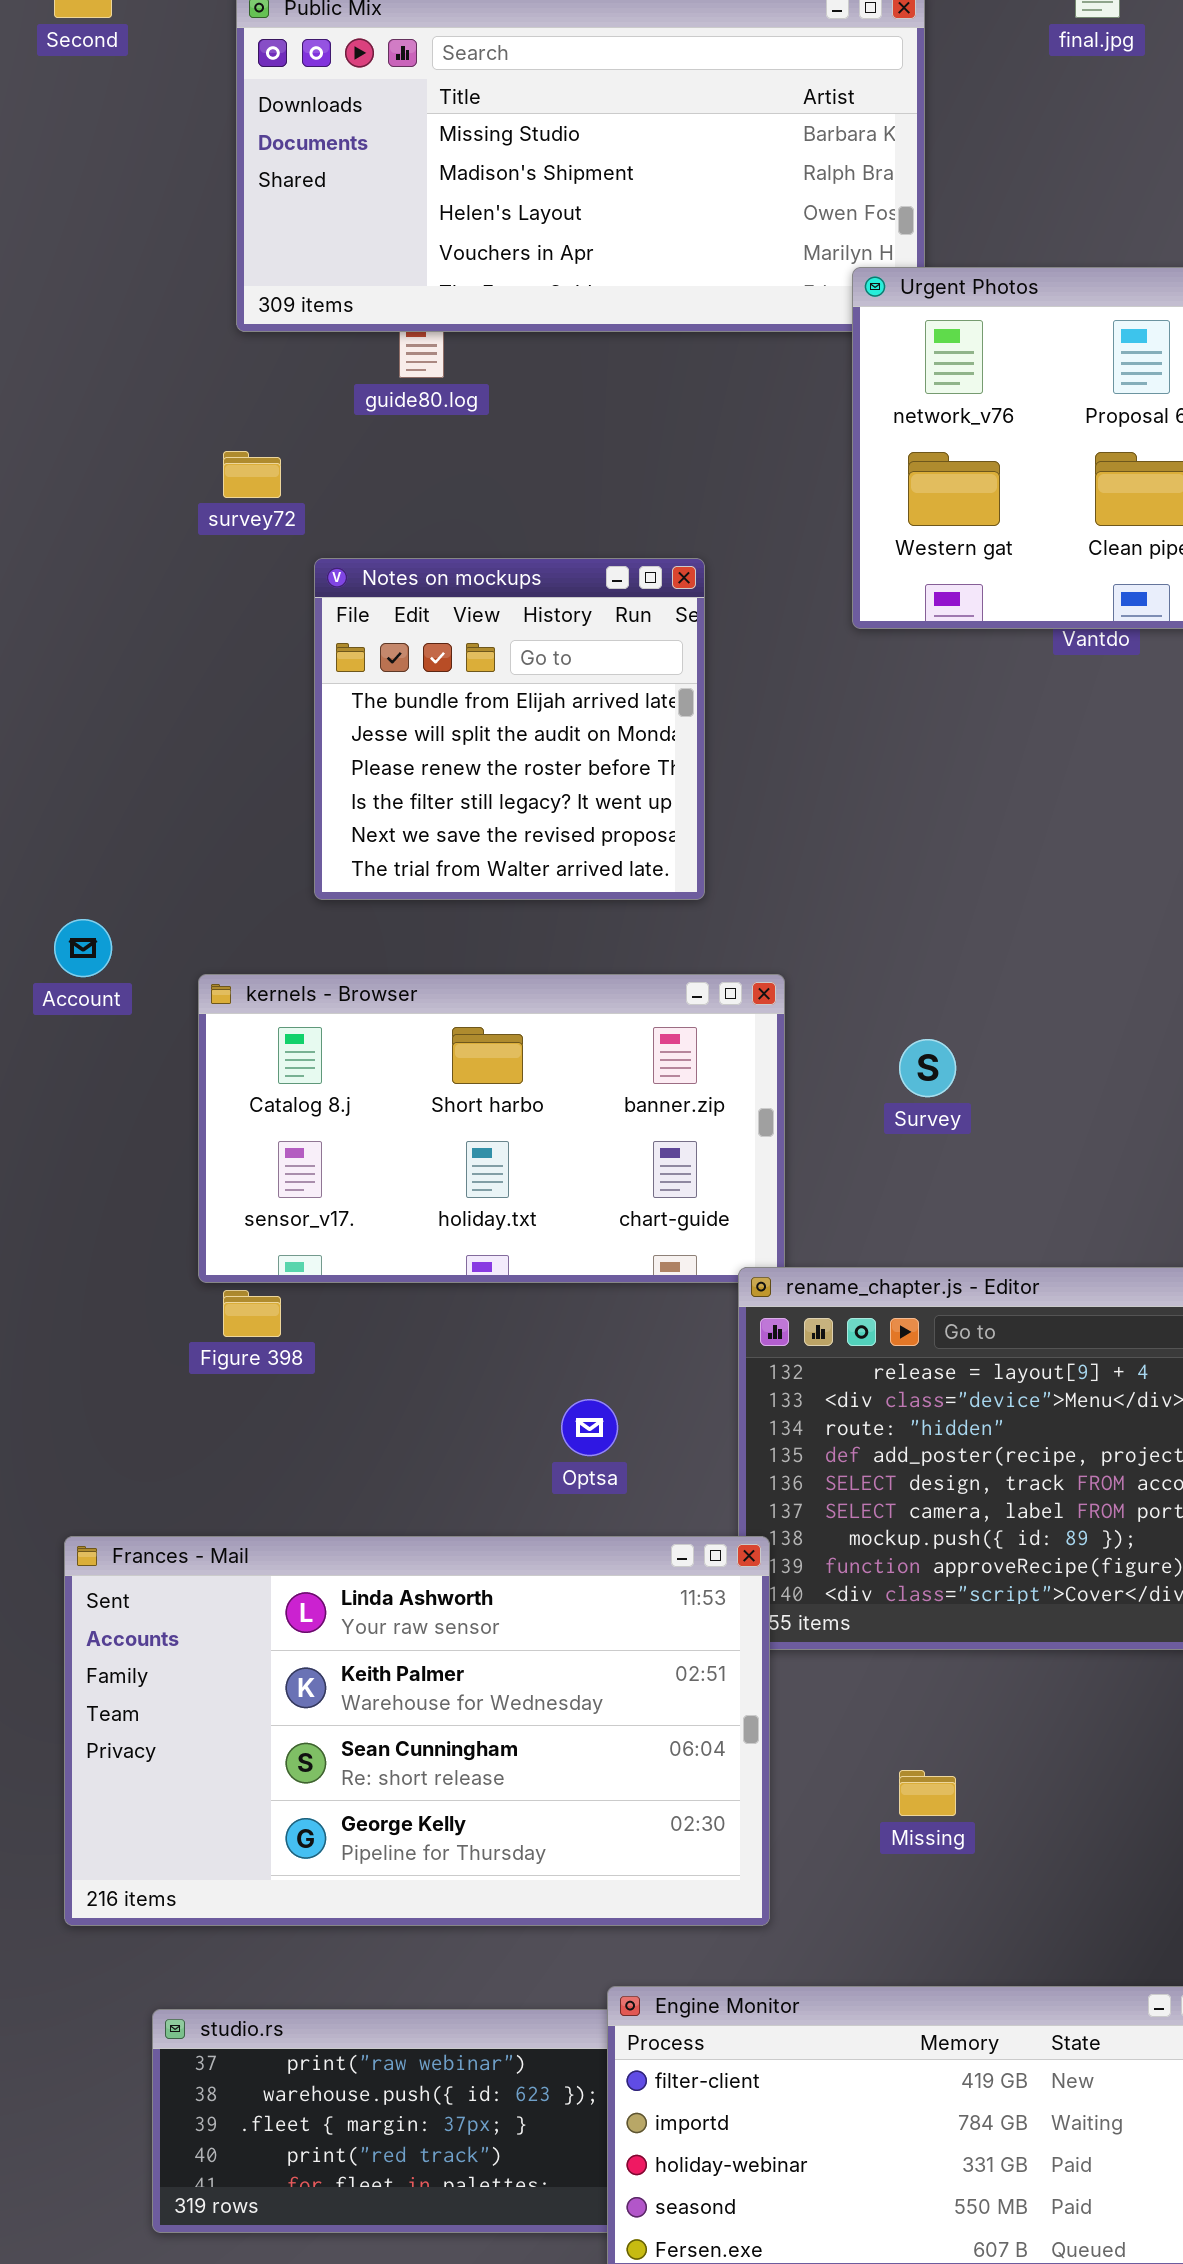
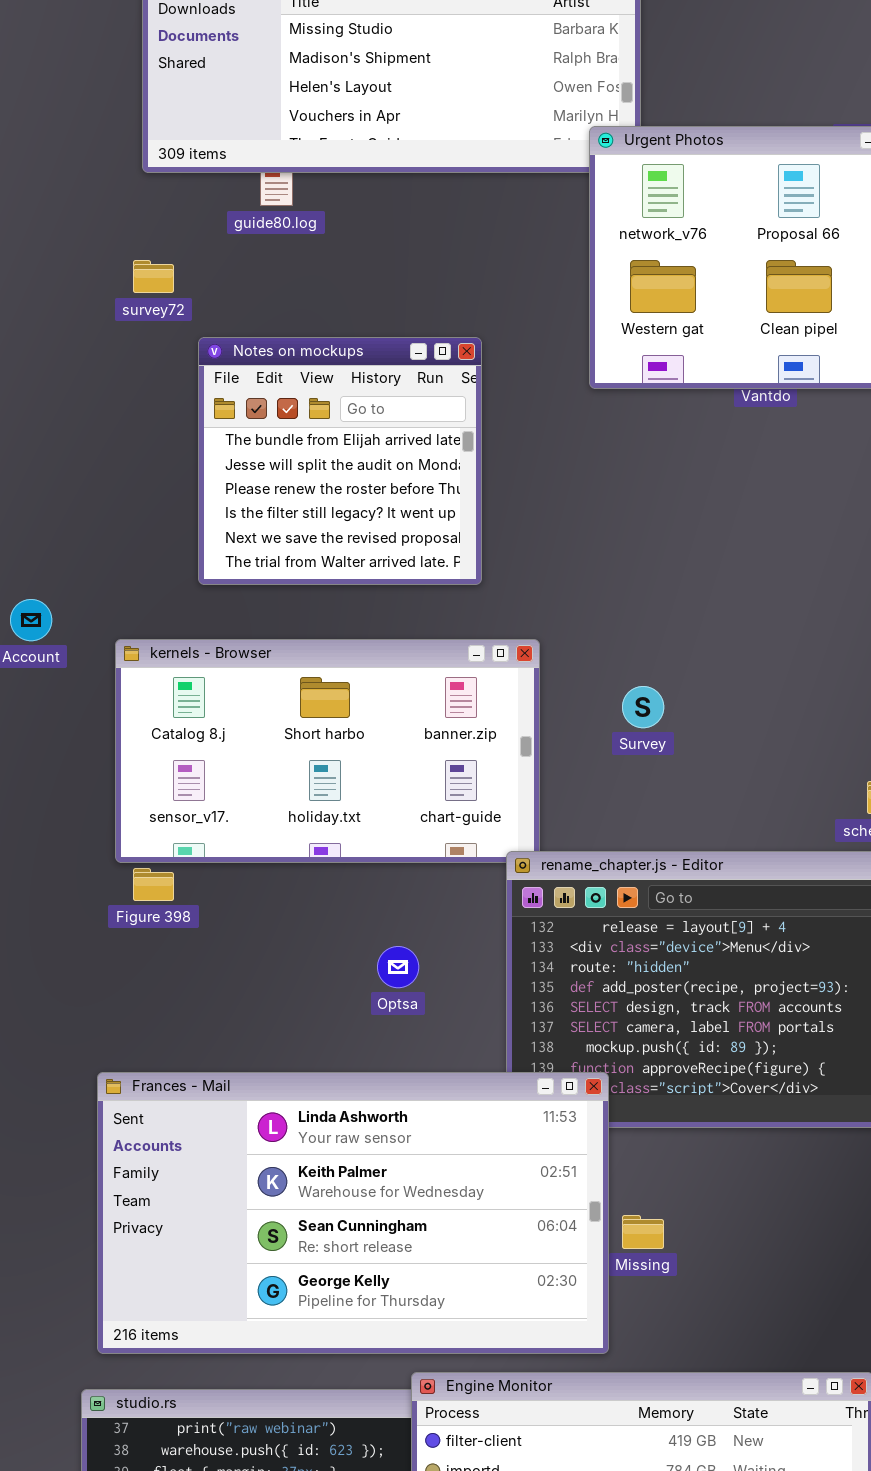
Frances - Mail: [64,1536,770,1926] -> [97,1072,609,1354], moved

